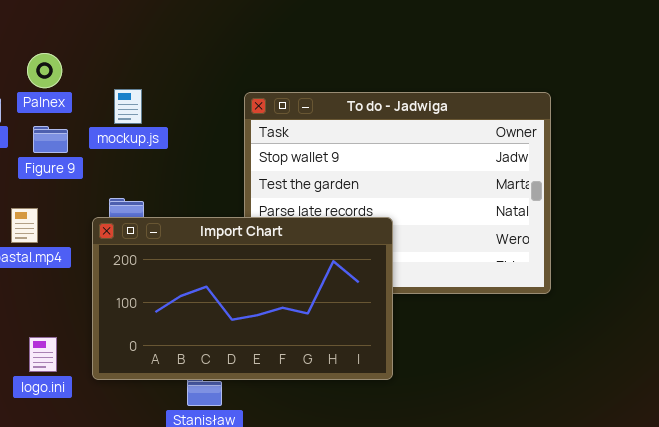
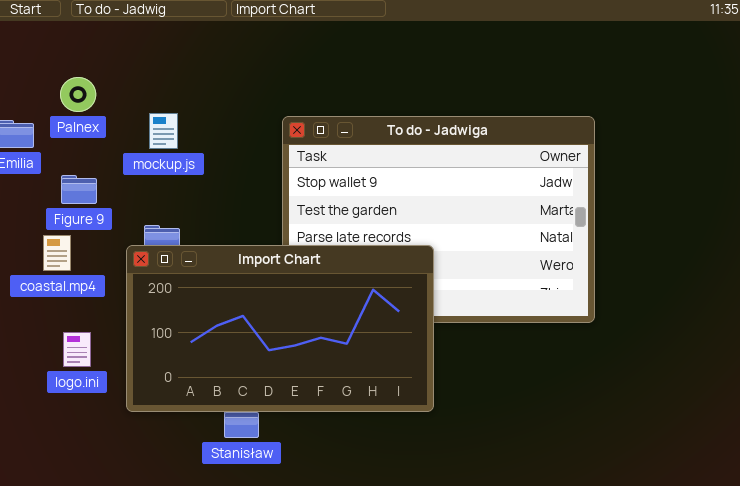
Figure 9: [33,126,68,153] -> [61,175,97,204], moved
logo.ini: [29,337,57,372] -> [63,332,91,367], moved

